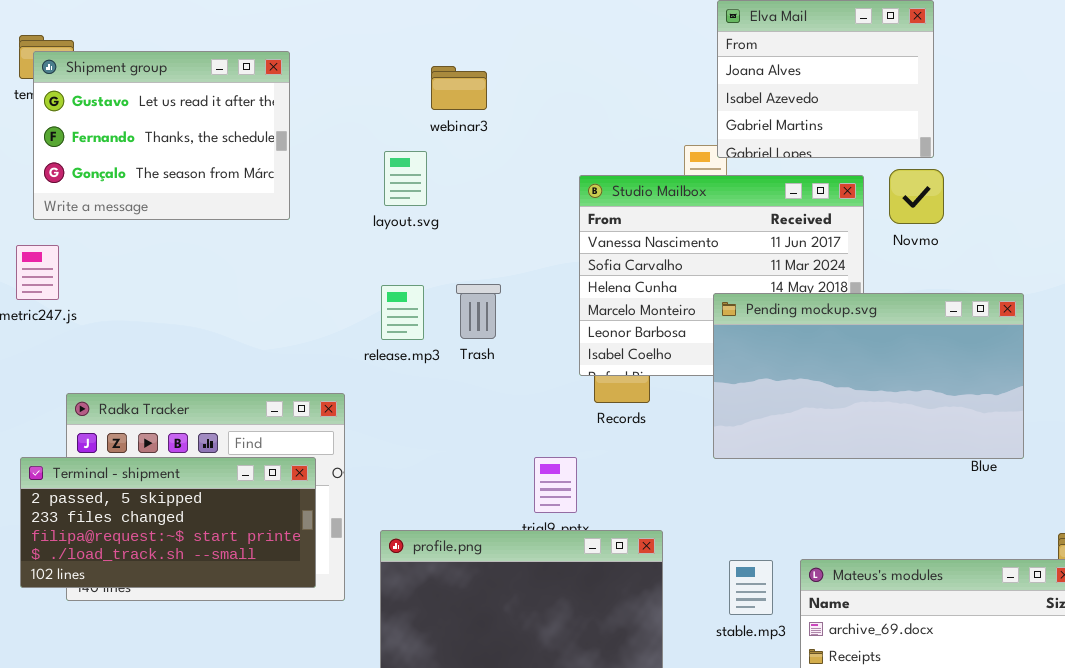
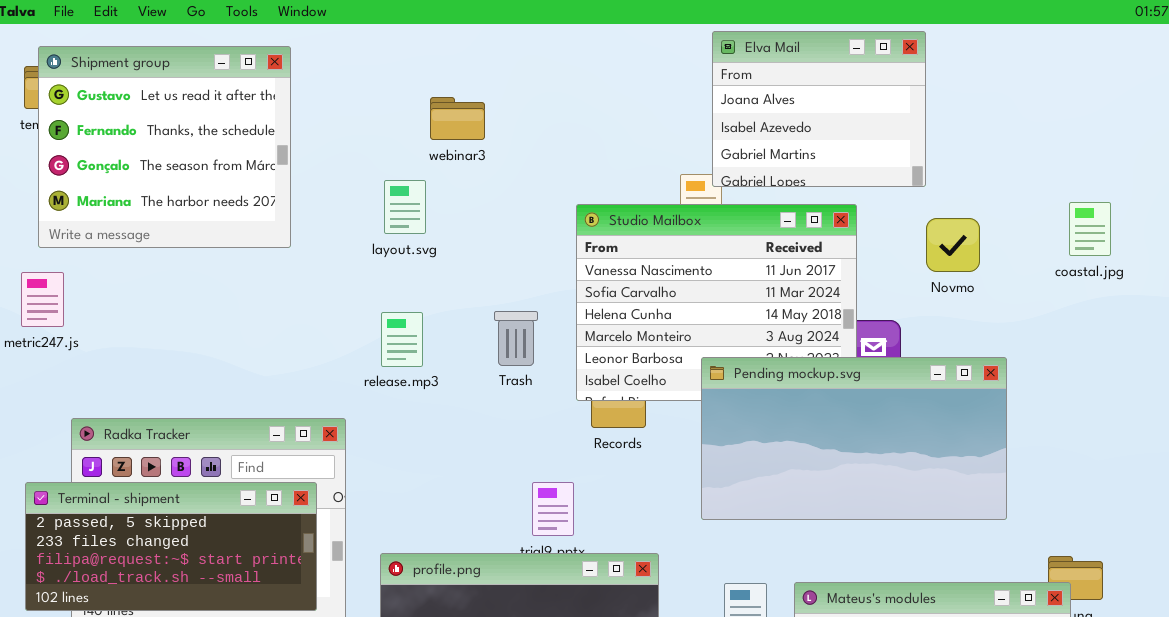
Shipment group: [33,51,290,220] -> [38,46,291,248], resized
Novmo: [889,169,944,224] -> [926,218,980,272], moved
Trash: [456,284,501,339] -> [494,311,538,366], moved
Pending mockup.svg: [713,293,1024,459] -> [701,357,1007,520], moved

